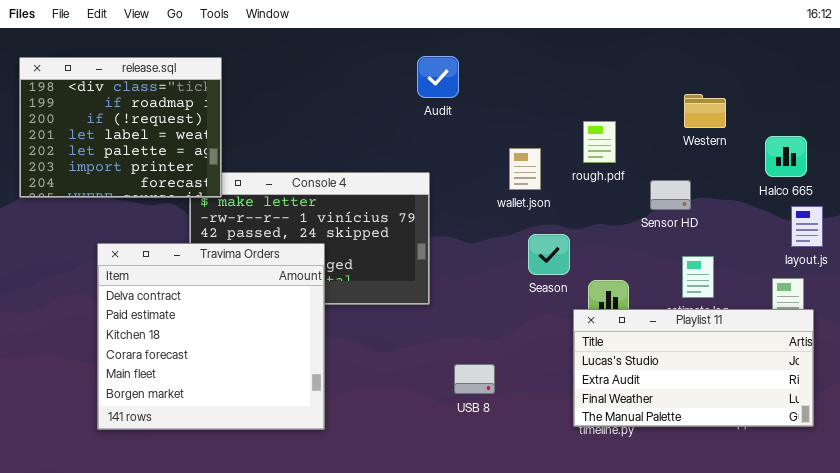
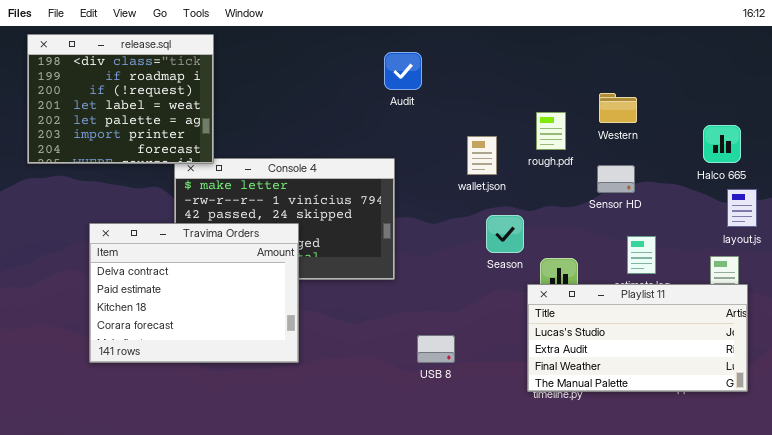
release.sql: [19,57,222,198] -> [27,34,214,164], moved
Western: [684,94,726,128] -> [599,93,637,123], moved
Travima Orders: [97,243,325,430] -> [89,223,299,363], resized

